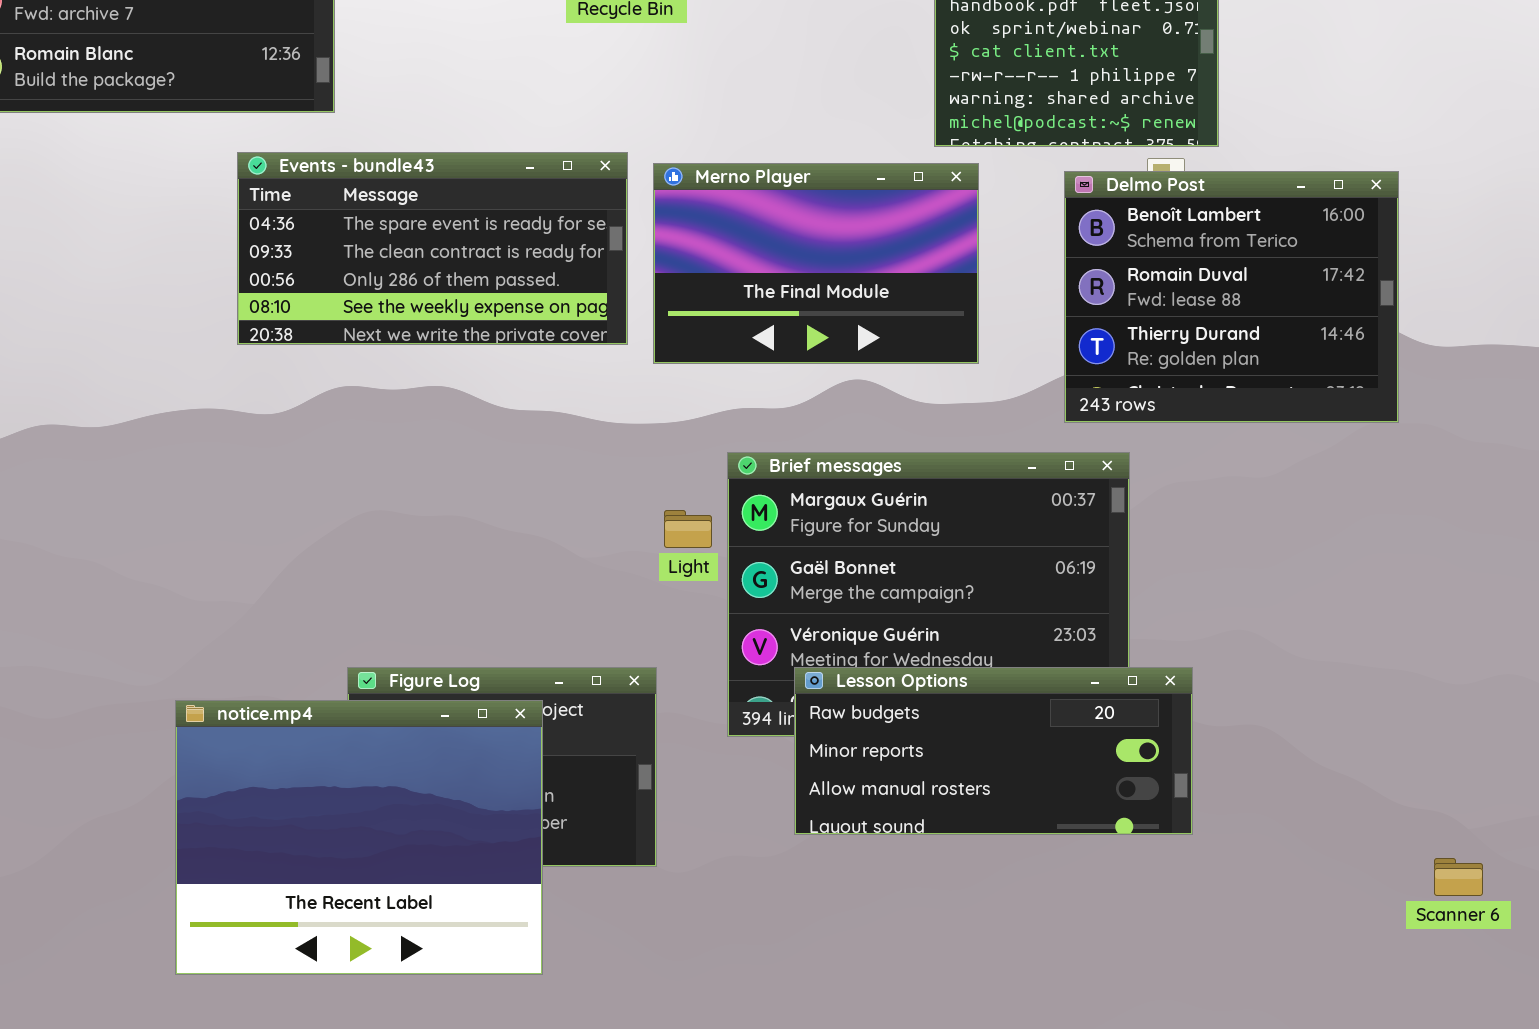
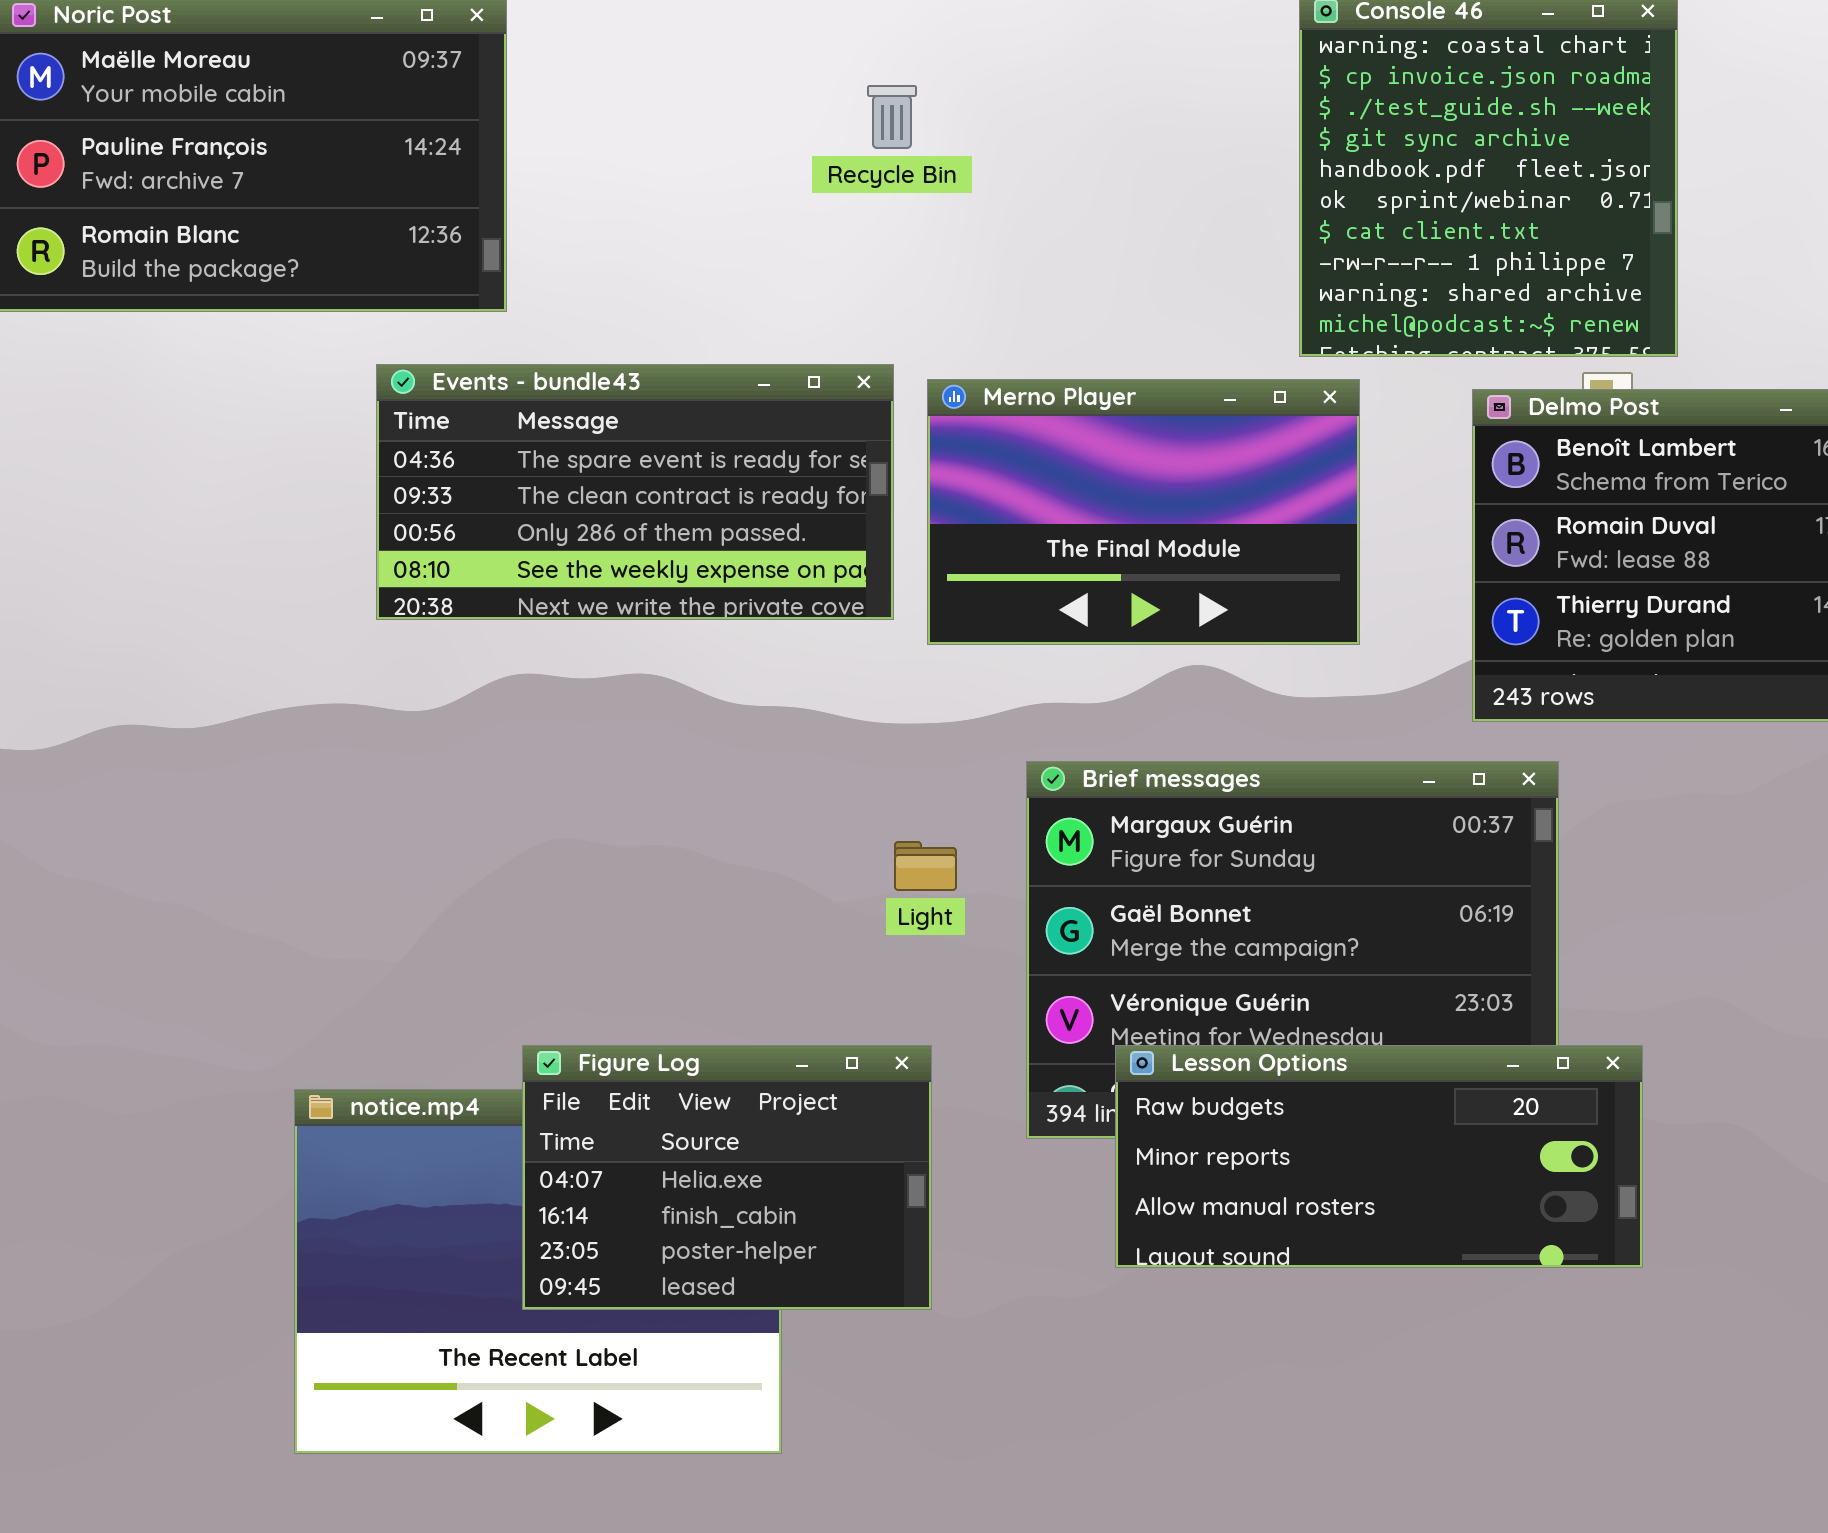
Light: [664,510,712,548] -> [894,841,957,891], moved
Figure Log: [347,667,657,867] -> [522,1045,932,1310], raised

